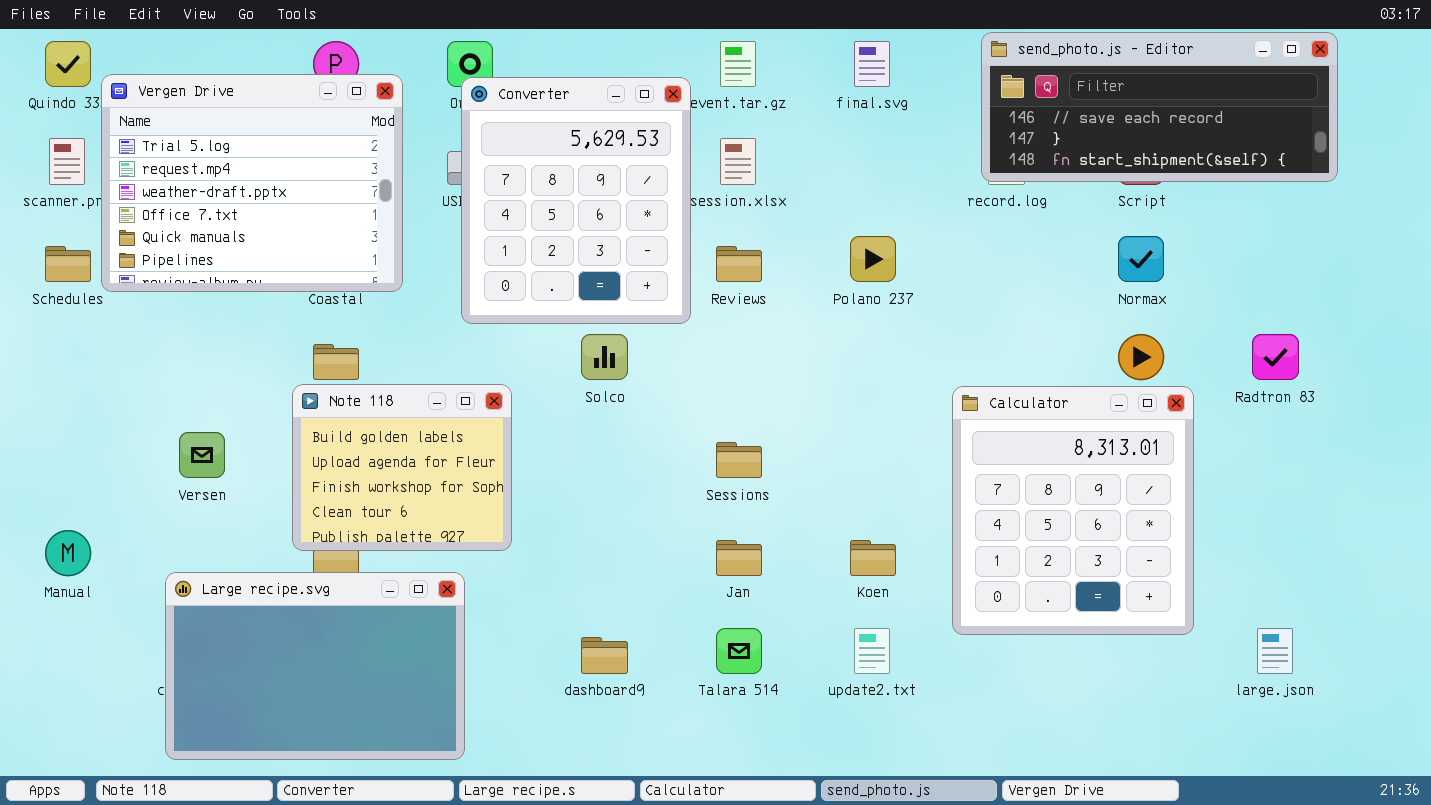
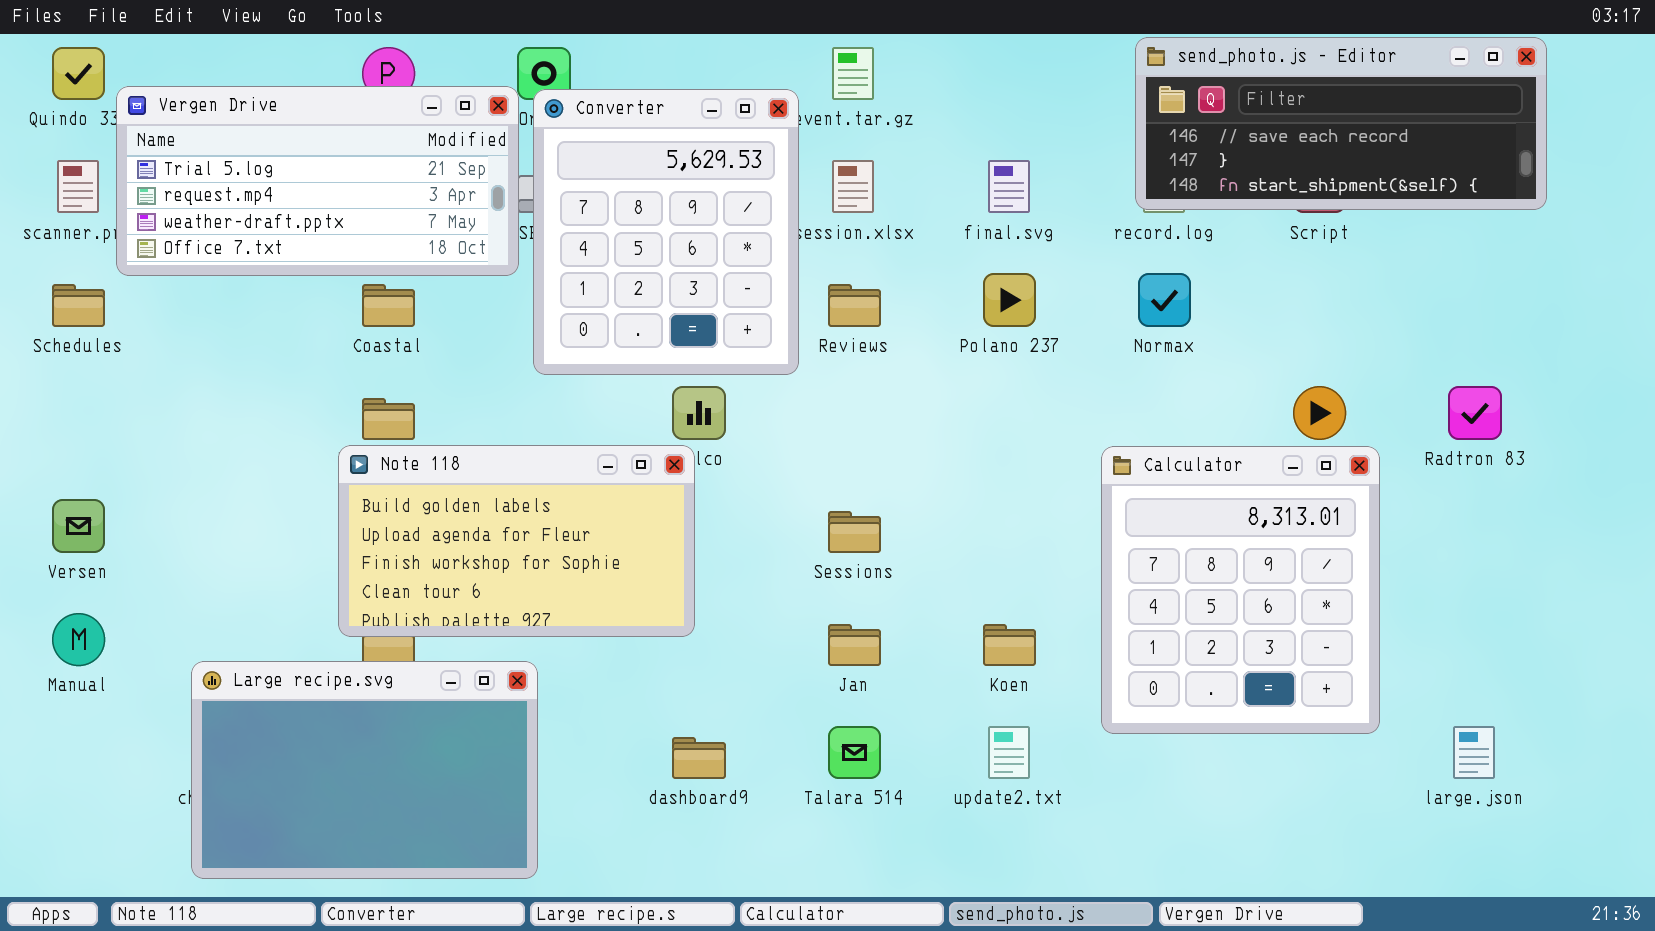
final.svg: [854,41,890,87] -> [988,160,1030,213], moved
Vergen Drive: [101,74,403,292] -> [116,86,519,276], resized
Normax: [1118,236,1164,282] -> [1138,273,1191,327], moved
Note 118: [292,384,512,551] -> [338,445,695,637], resized
Versen: [179,432,225,478] -> [52,499,105,553], moved

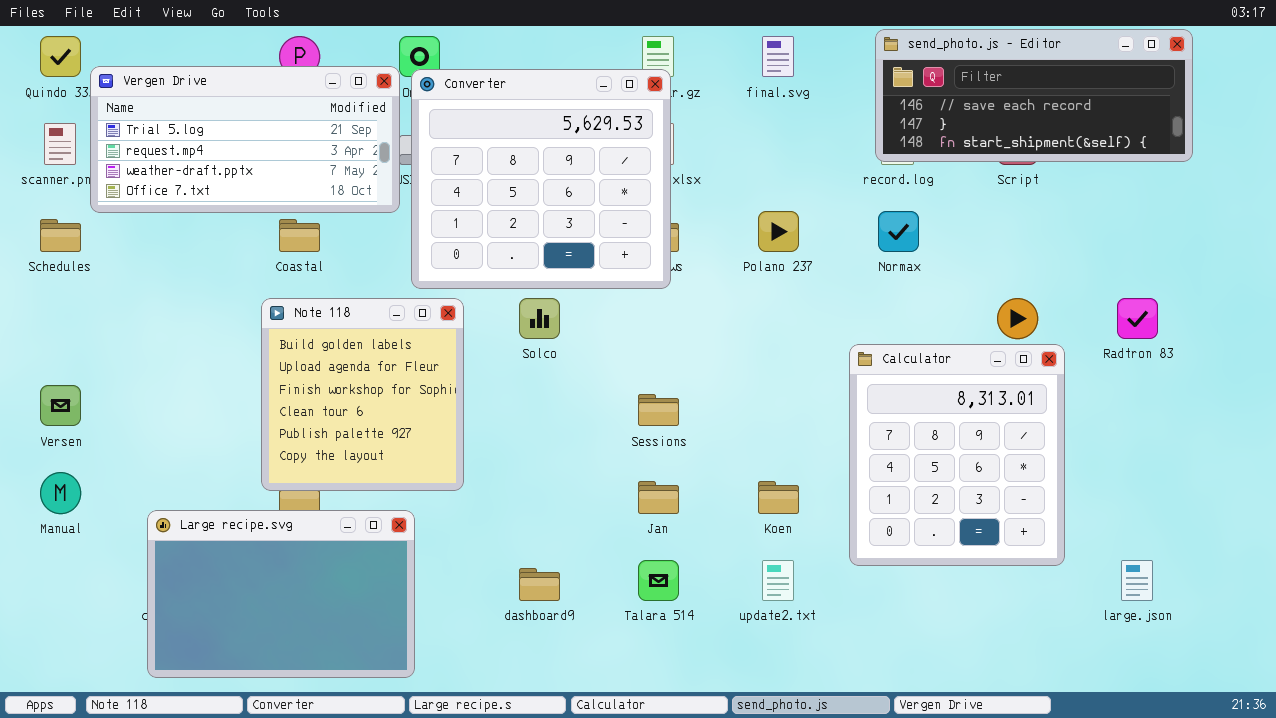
Converter: [533,89,799,375] -> [411,69,671,289], resized
final.svg: [988,160,1030,213] -> [762,36,794,77], moved
Note 118: [338,445,695,637] -> [261,298,464,491], resized

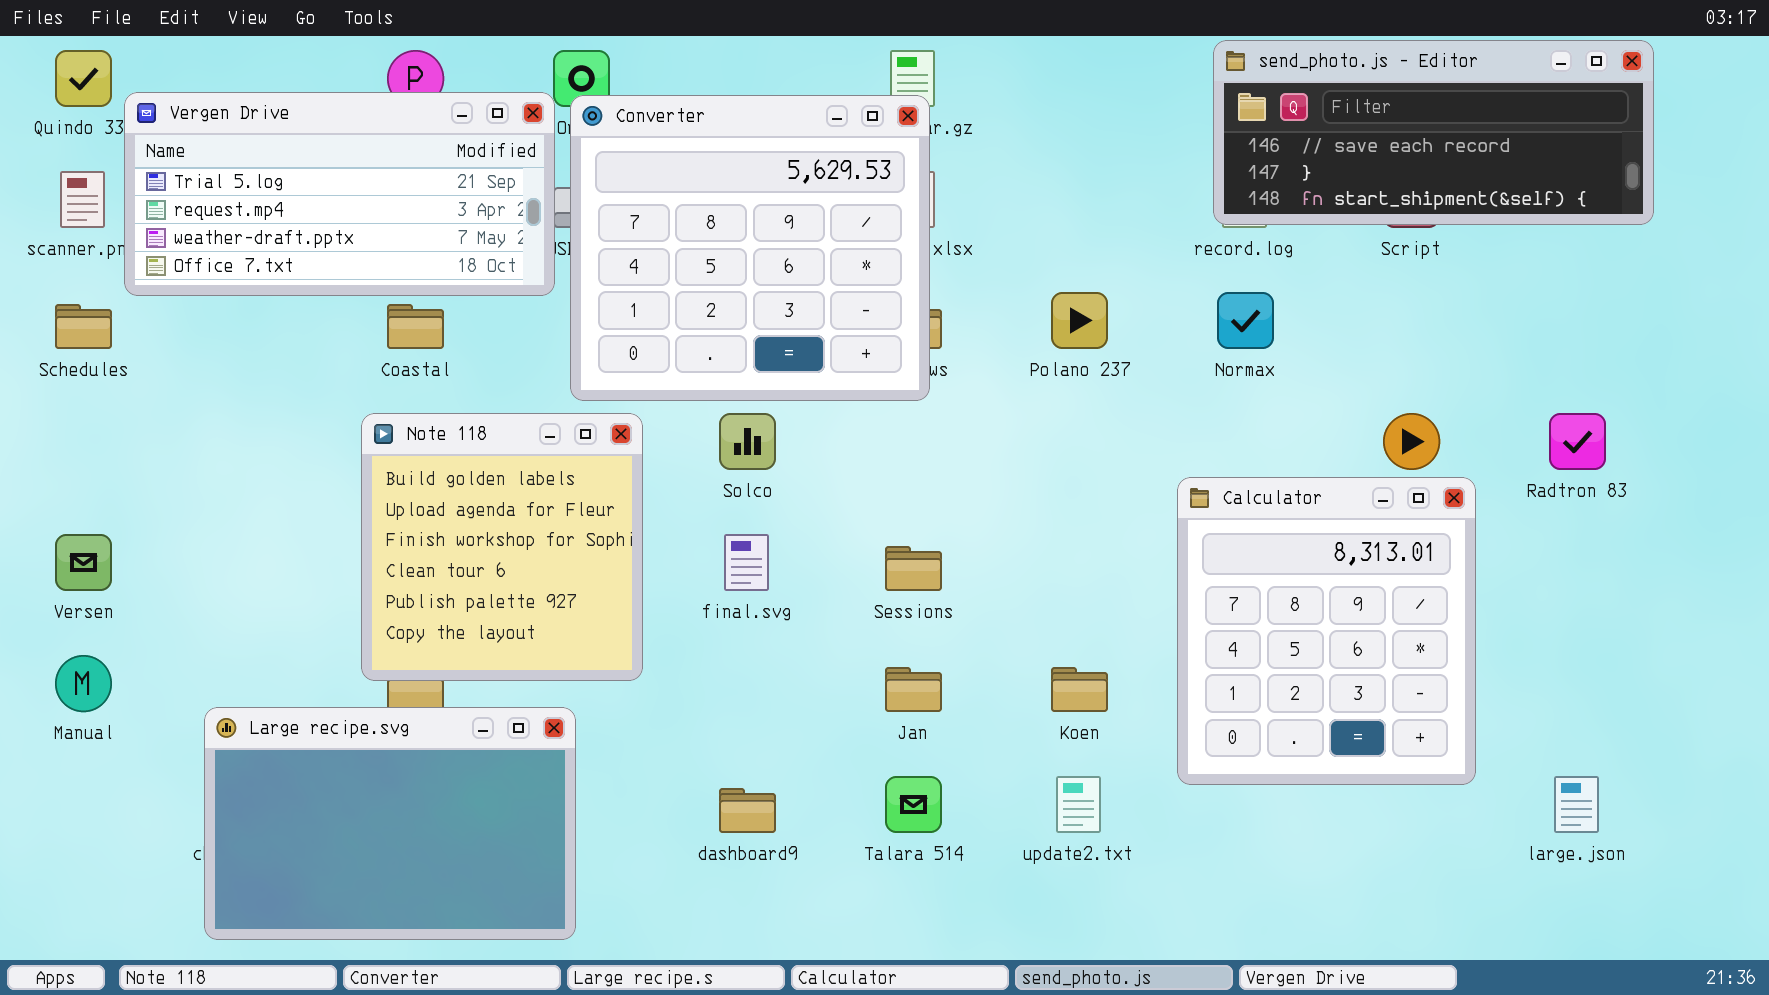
final.svg: [762,36,794,77] -> [724,534,769,591], moved

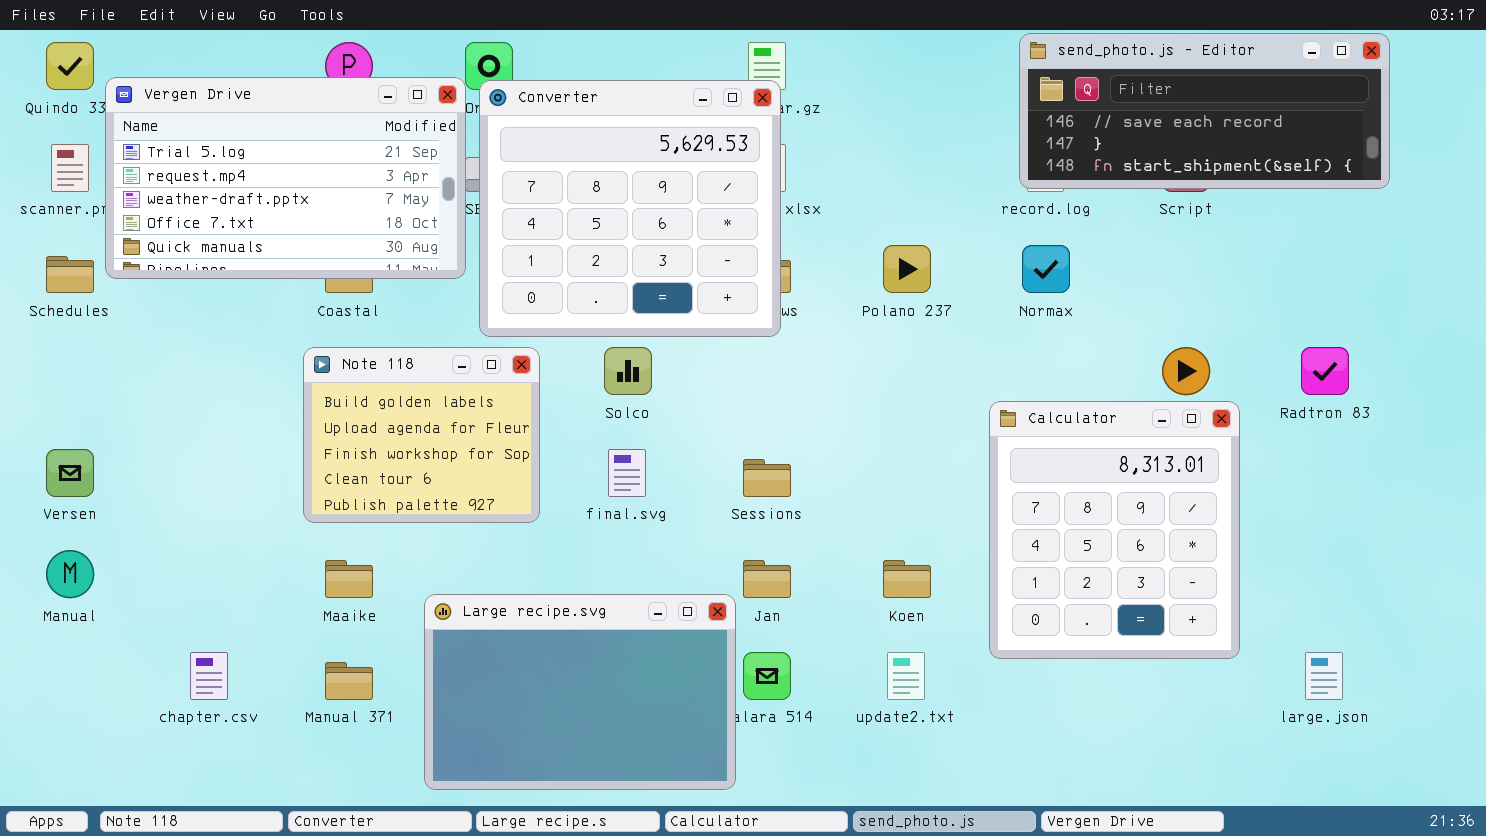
Vergen Drive: [124,92,555,296] -> [105,77,466,279], resized
Note 118: [361,413,643,681] -> [303,347,540,523], resized
Large recipe.svg: [204,707,576,940] -> [424,594,736,790], moved

